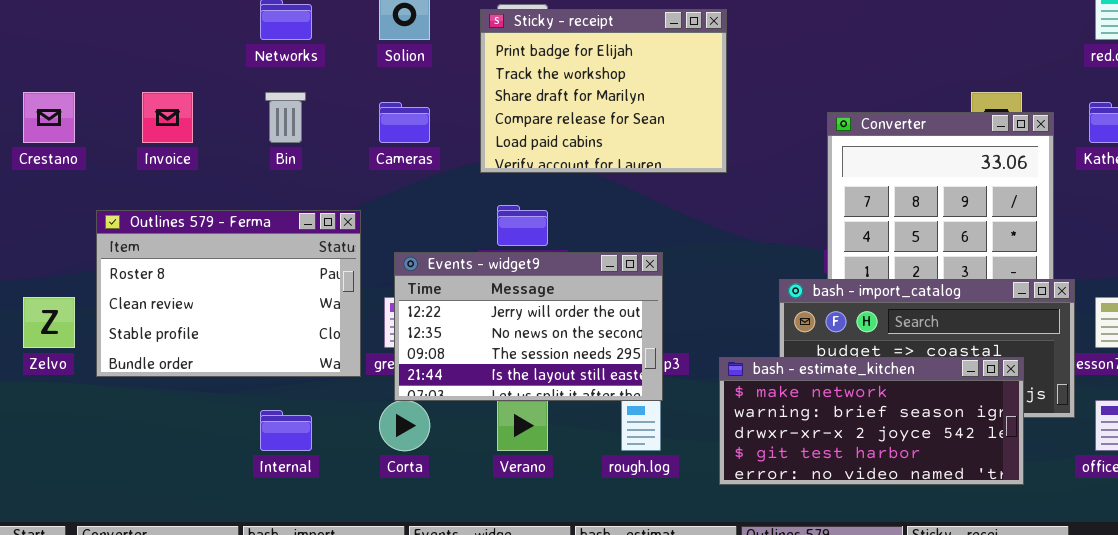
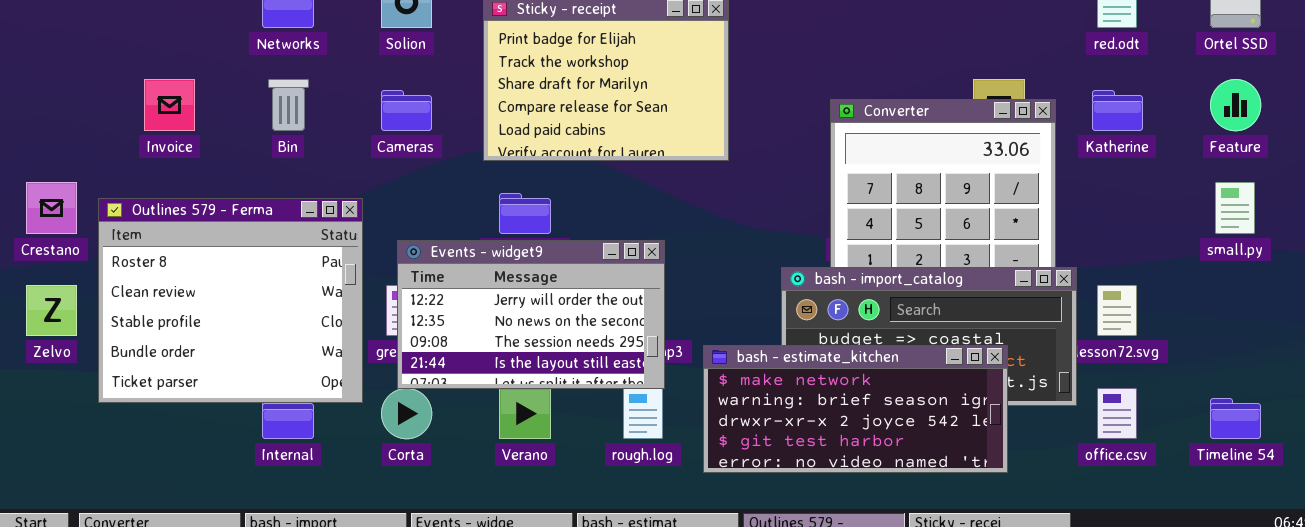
Crestano: [23,92,75,143] -> [26,182,77,234], moved
Outlines 579 - Ferma: [96,210,361,377] -> [98,198,363,403], resized
bash - estimate_kitchen: [719,357,1024,485] -> [703,345,1008,473], moved

